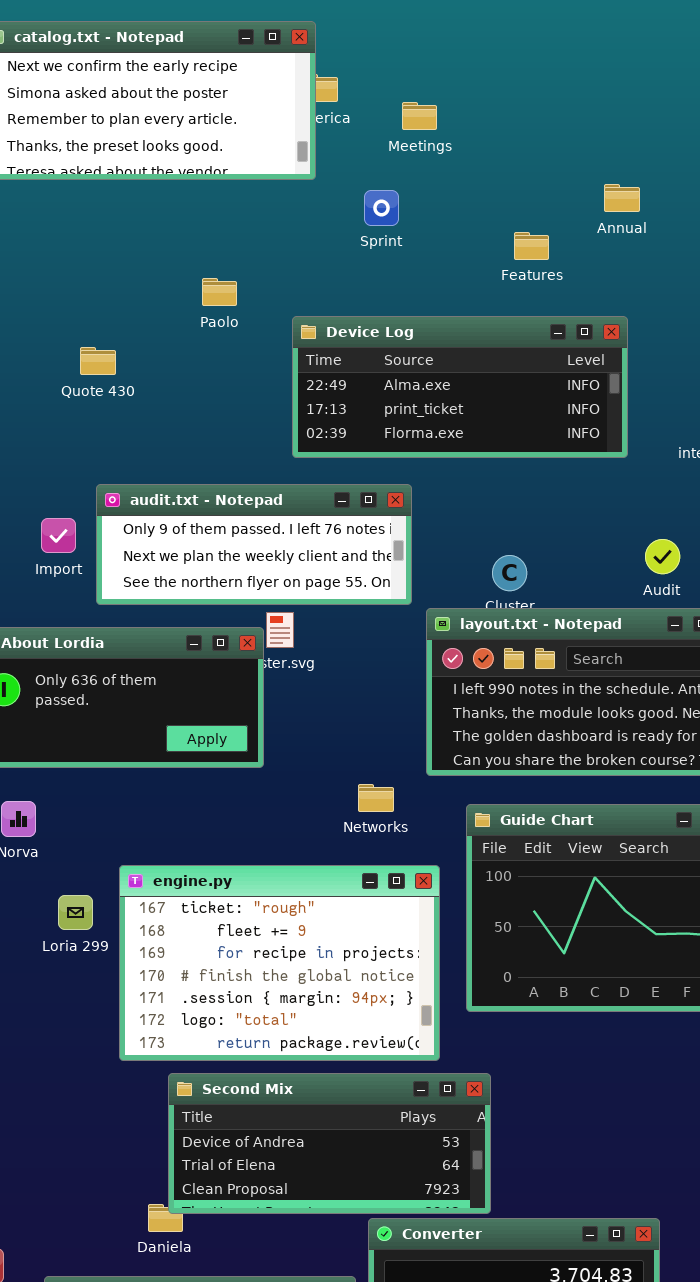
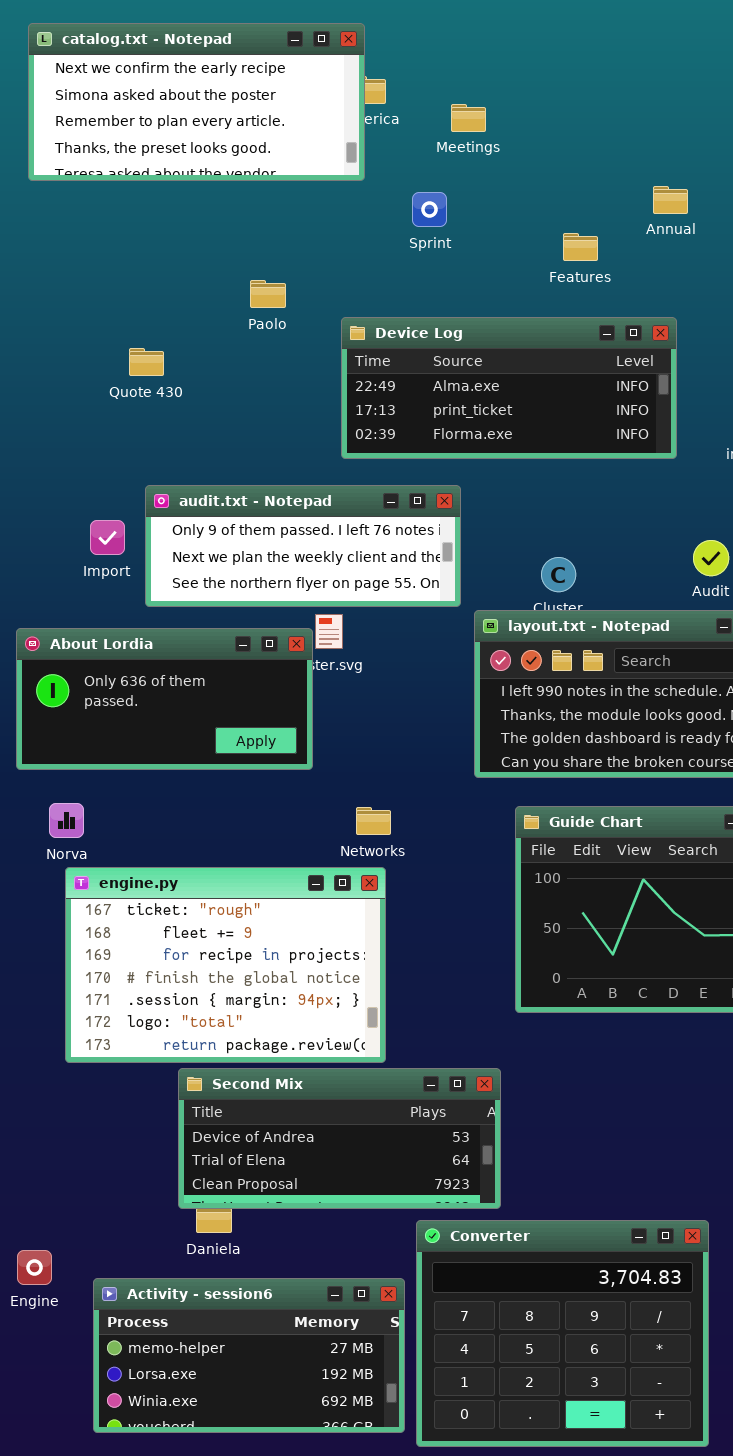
Networks: [358,784,394,812] -> [356,807,391,835], moved
engine.py: [119,865,440,1061] -> [65,867,386,1063], moved
Second Mix: [168,1073,491,1214] -> [178,1068,501,1209], moved

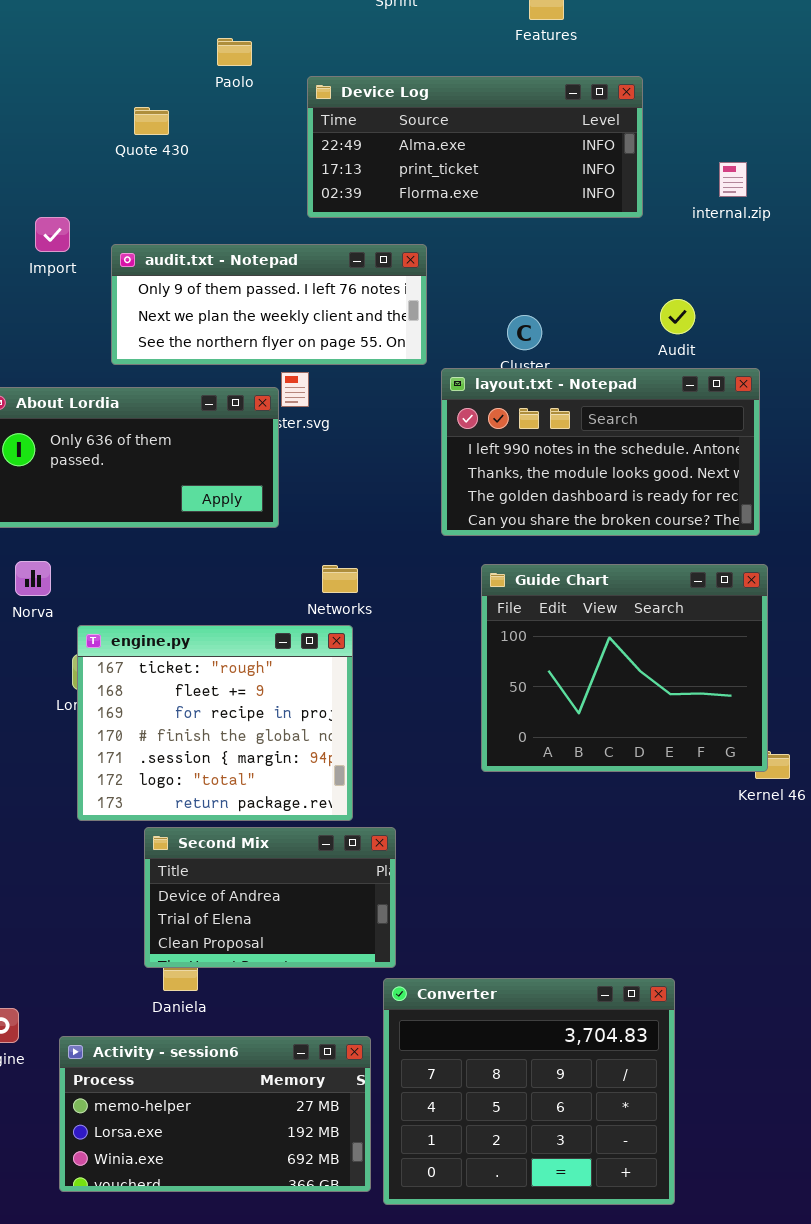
Quote 430: [129,348,164,376] -> [134,107,169,135], moved
Import: [90,520,125,555] -> [35,217,70,252], moved
engine.py: [65,867,386,1063] -> [77,625,353,821], resized
Second Mix: [178,1068,501,1209] -> [144,827,396,968], resized

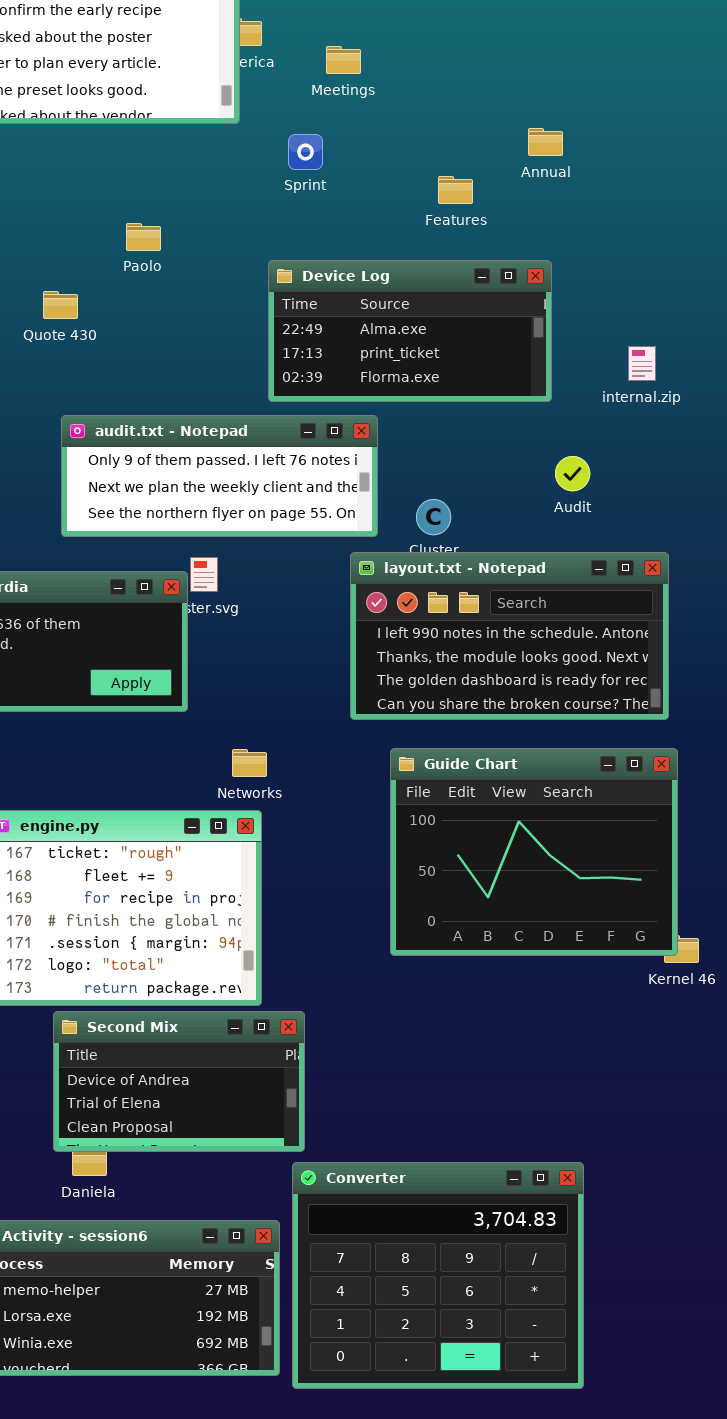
Device Log: [307,76,643,218] -> [268,260,552,402], resized
audit.txt - Notepad: [111,244,427,365] -> [61,415,378,537], moved
Audit: [660,299,695,334] -> [555,456,590,491], moved

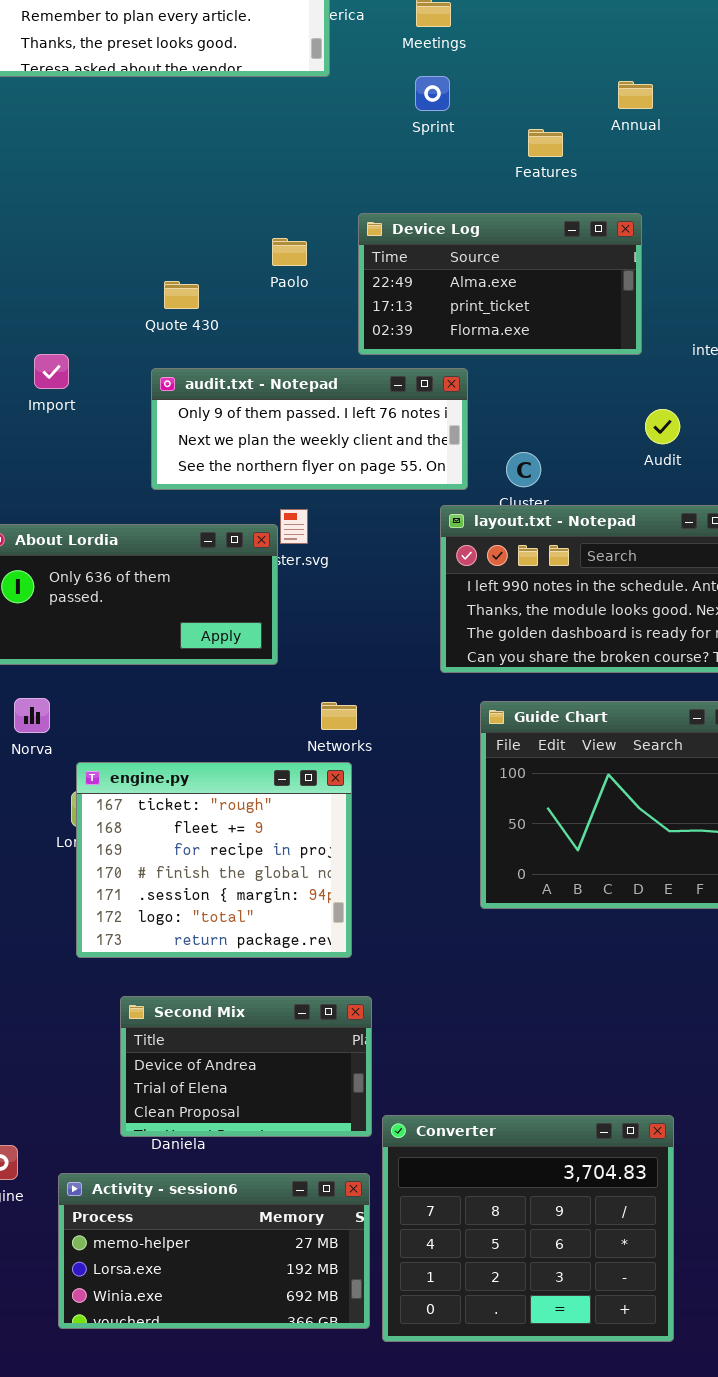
Sprint: [288,134,323,170] -> [415,76,450,111], moved
Paolo: [126,223,161,251] -> [272,238,307,266], moved
Quote 430: [43,291,78,319] -> [164,281,199,309], moved
Second Mix: [53,1011,305,1152] -> [120,996,372,1137], moved

